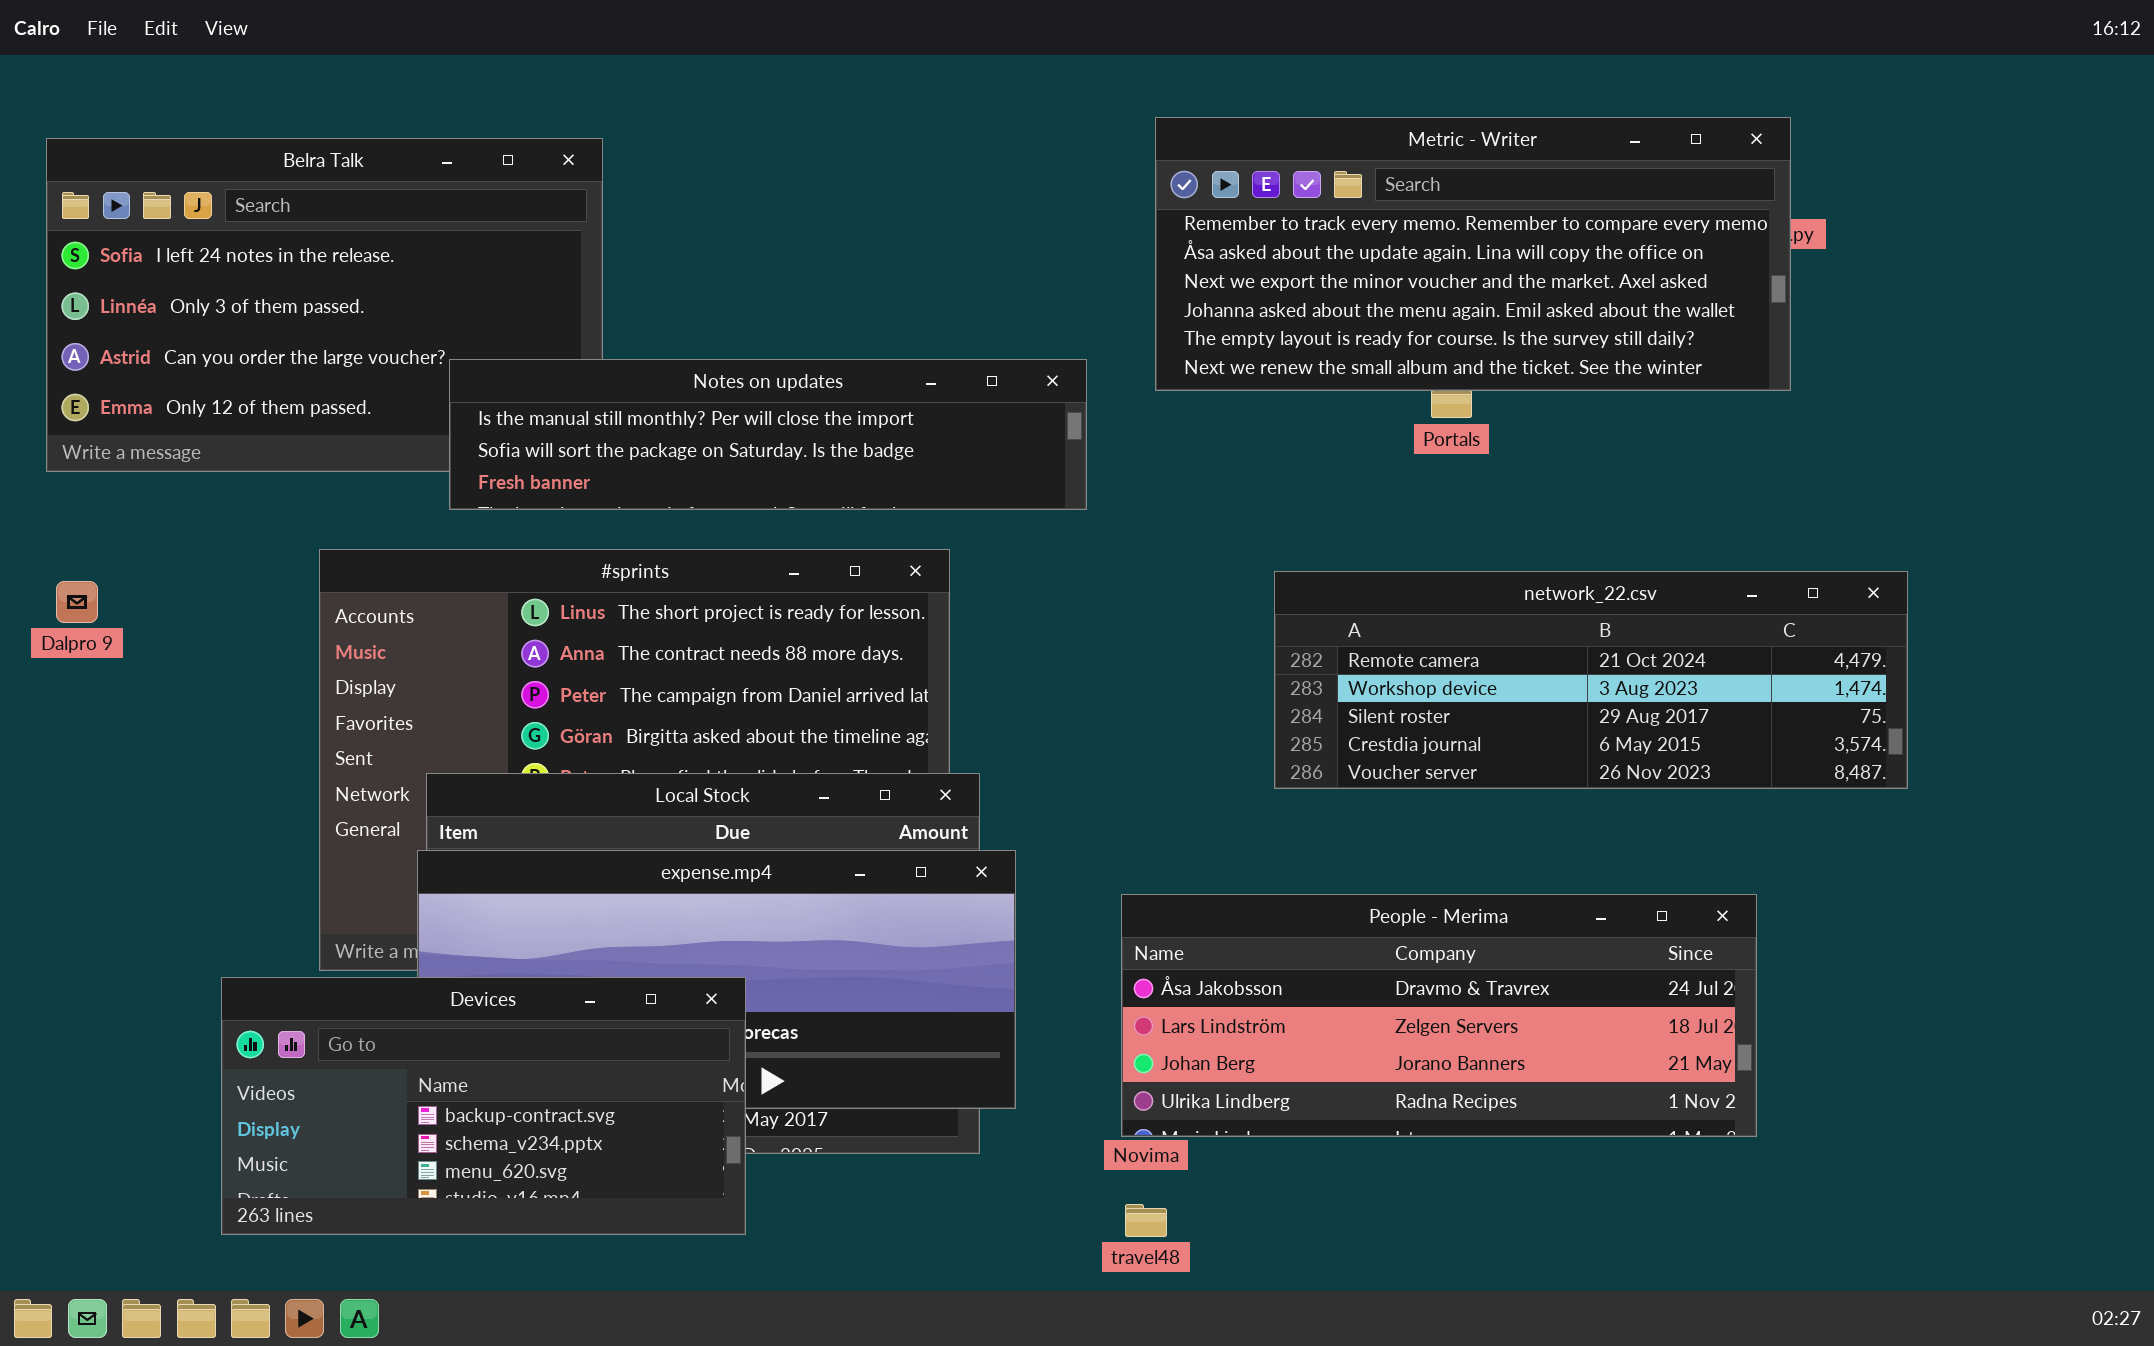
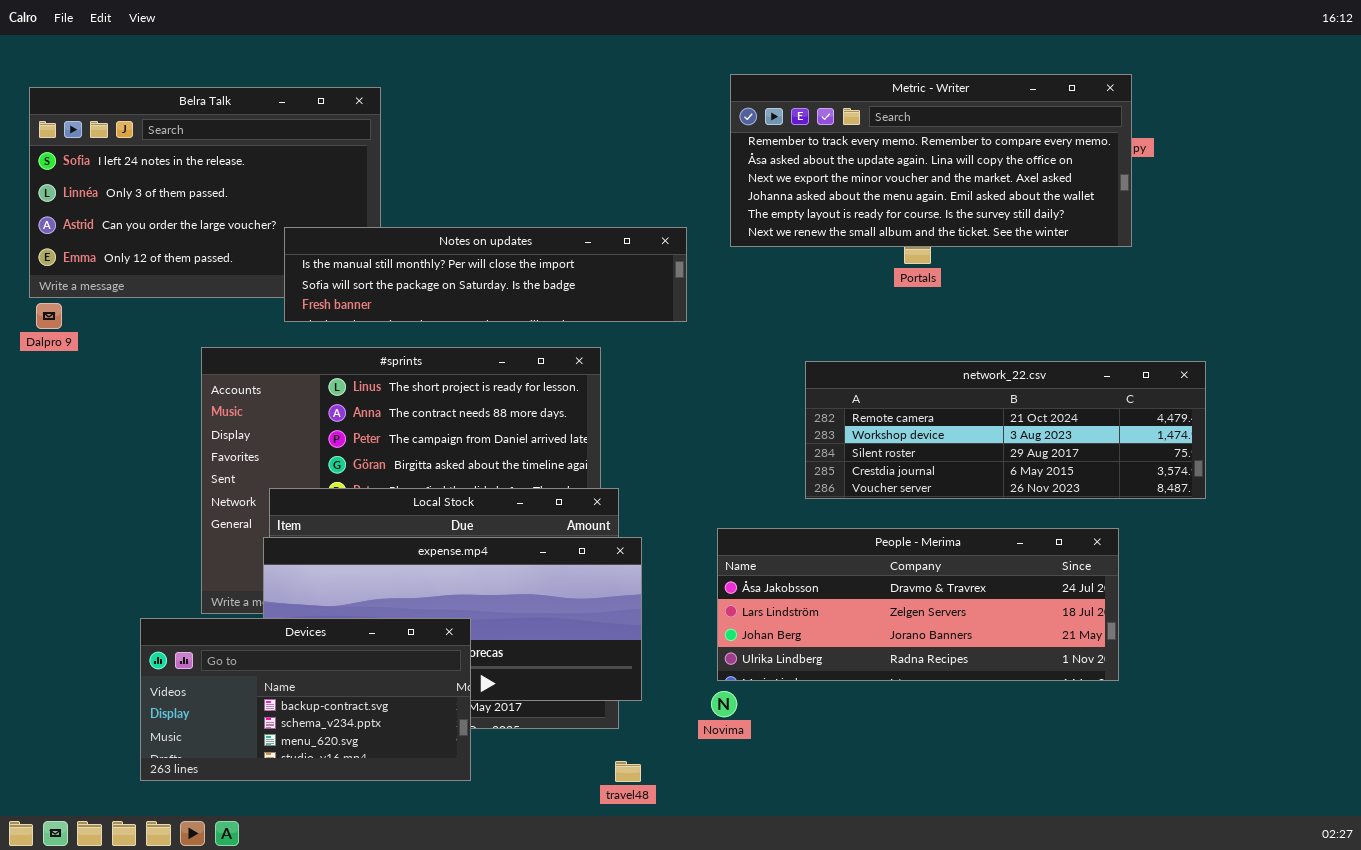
Dalpro 9: [56,581,98,623] -> [36,303,62,329], moved
People - Merima: [1121,894,1757,1137] -> [717,528,1119,681], moved
travel48: [1125,1204,1167,1237] -> [615,761,641,782], moved

